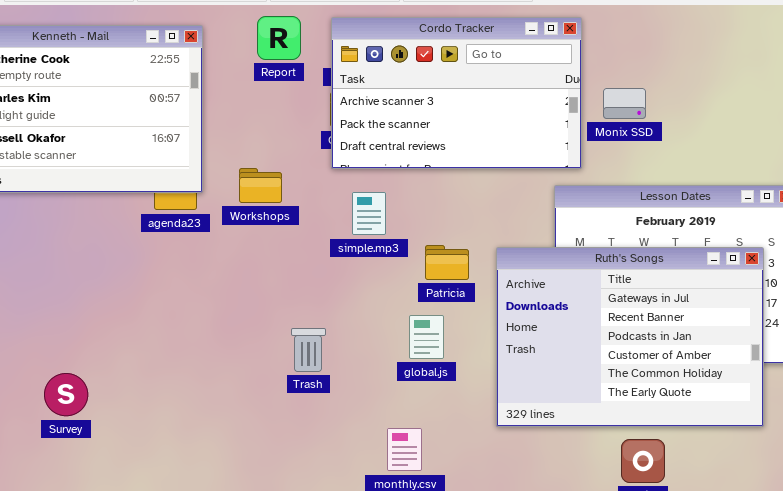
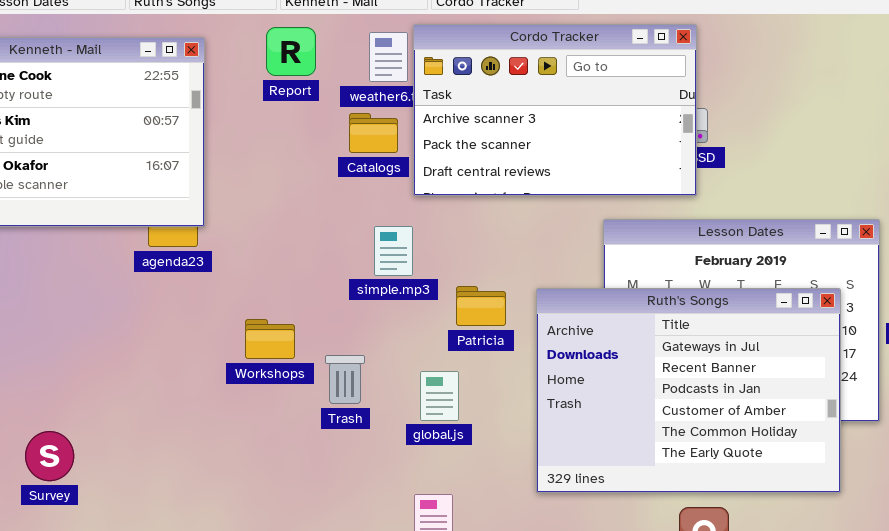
Cordo Tracker: [331,17,582,169] -> [413,24,697,196], moved
Workshops: [239,168,282,203] -> [245,319,295,359], moved
global.js: [409,315,444,359] -> [420,371,459,421], moved
Trash: [291,328,326,372] -> [325,355,365,404], moved

